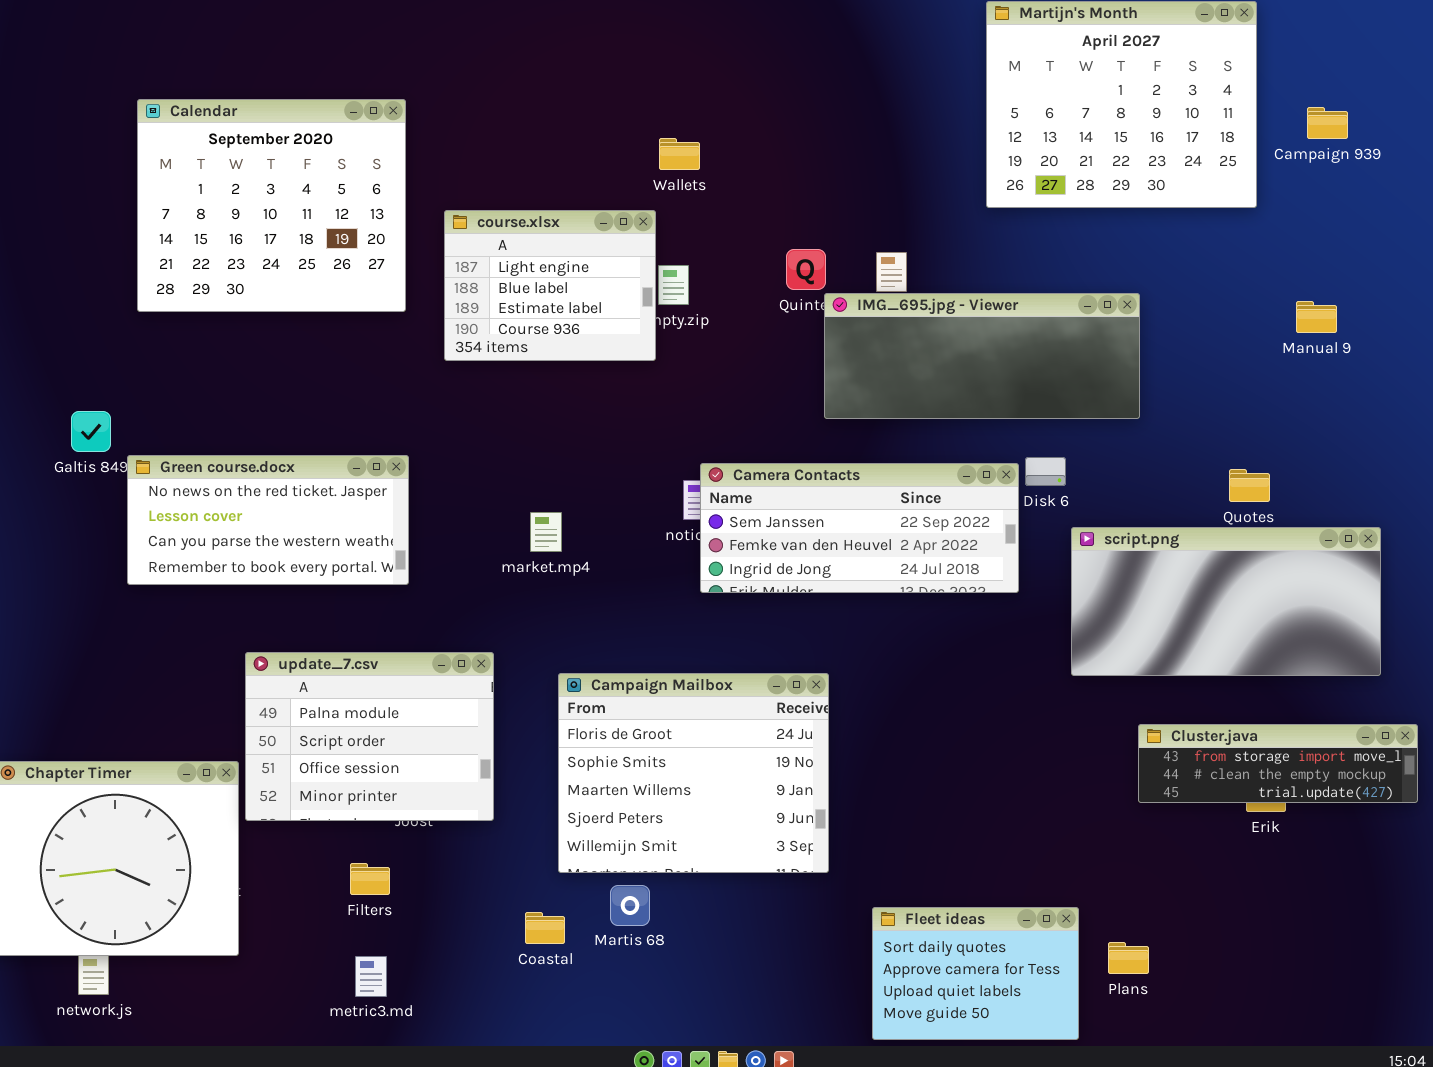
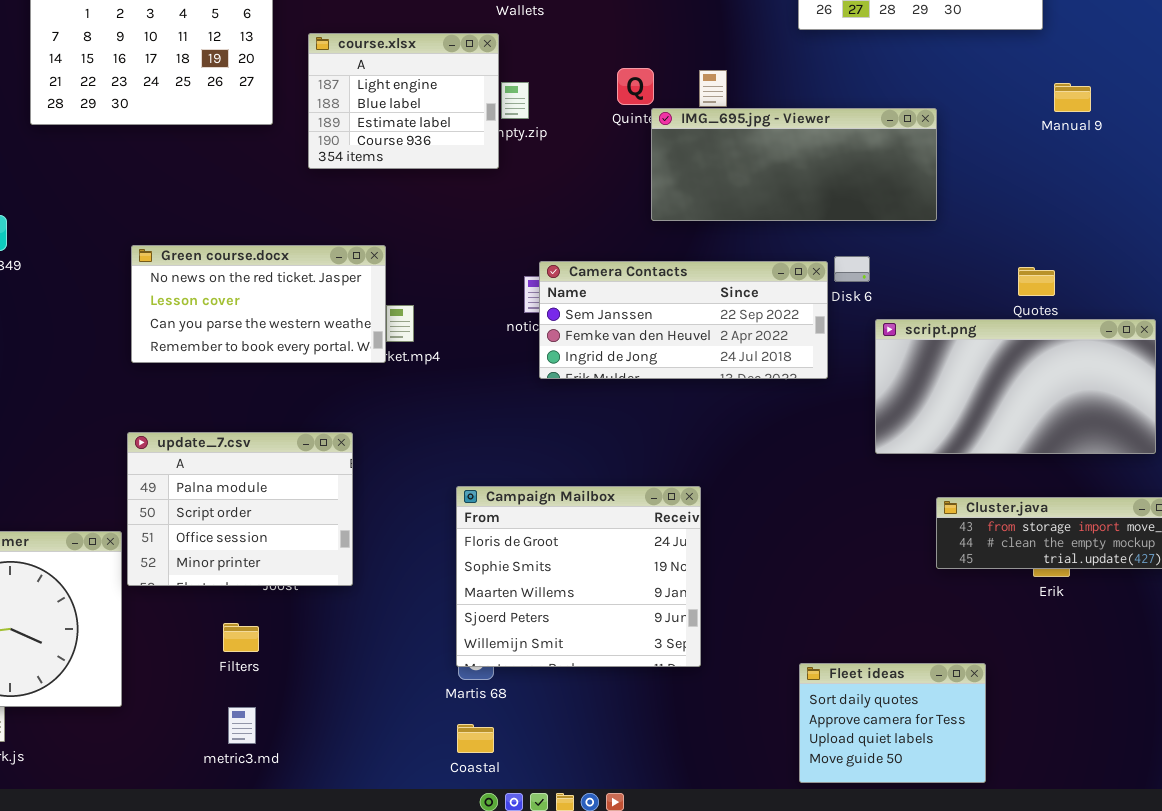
Manual 9: [1296,301,1337,333] -> [1054,83,1091,112], moved
Green course.docx: [127,455,409,585] -> [131,245,386,363], moved
Campaign Mailbox: [558,673,829,873] -> [456,486,701,667], moved
Fleet ideas: [872,907,1079,1040] -> [799,663,986,783], moved
Coastal: [525,912,565,944] -> [457,724,494,753], moved

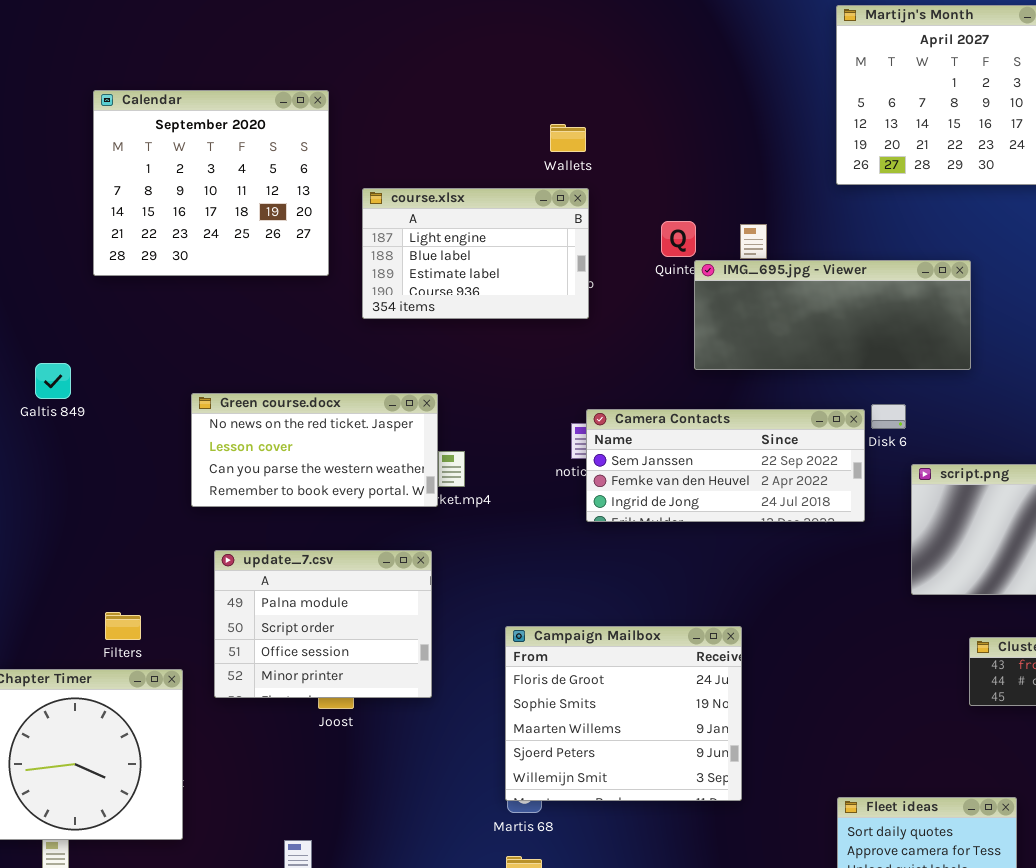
course.xlsx: [308,33,499,169] -> [362,188,589,319], resized
update_7.csv: [127,432,353,586] -> [214,550,432,698], moved
Filters: [223,623,259,652] -> [105,612,141,640], moved

